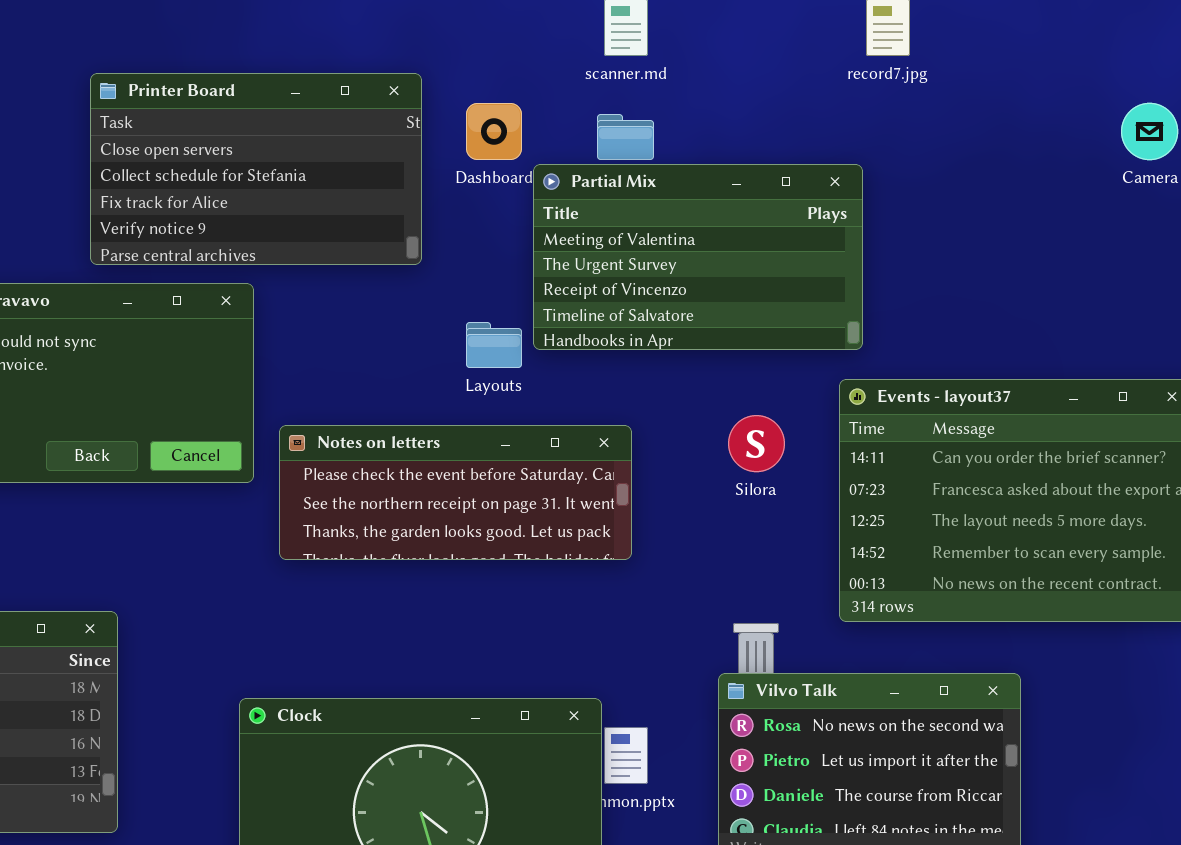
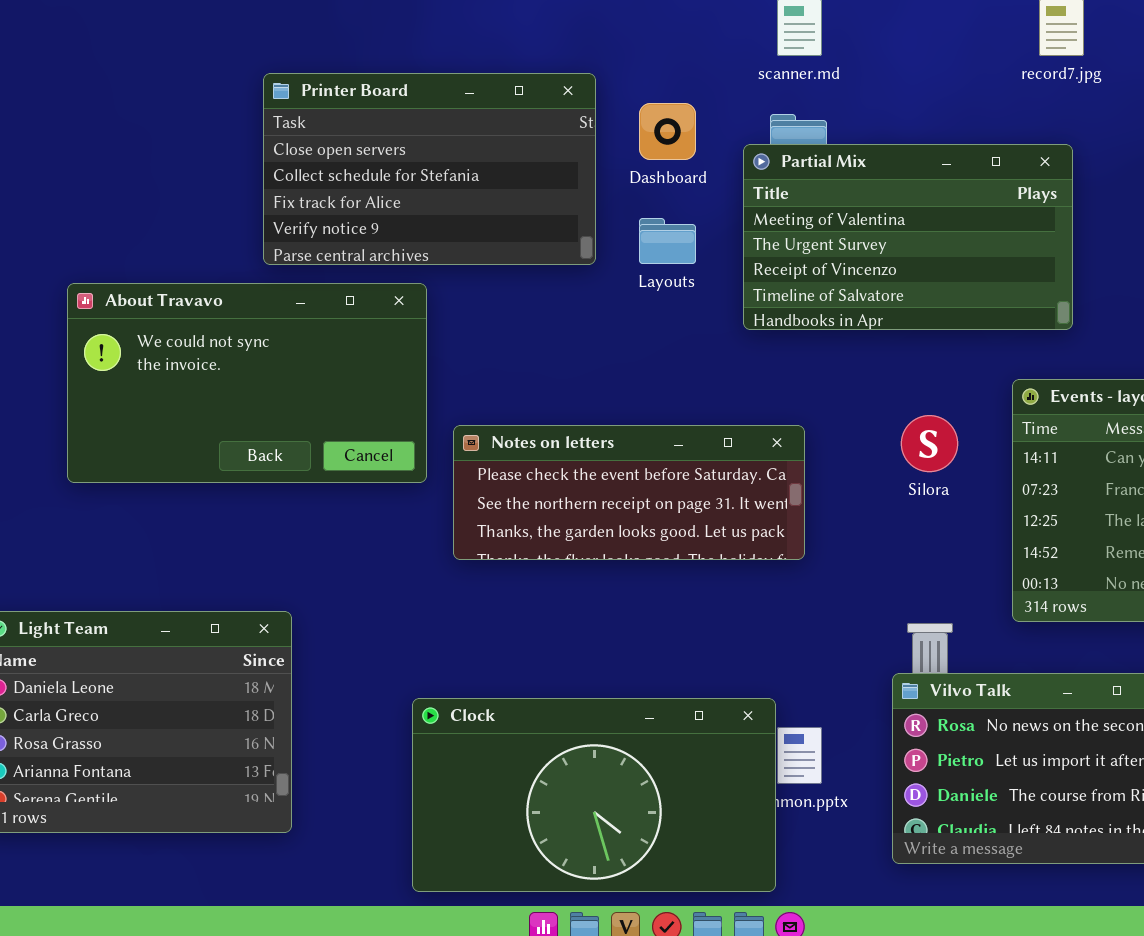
Partial Mix: [533,164,863,350] -> [743,144,1073,330], moved
Layouts: [466,322,522,368] -> [639,218,696,264], moved

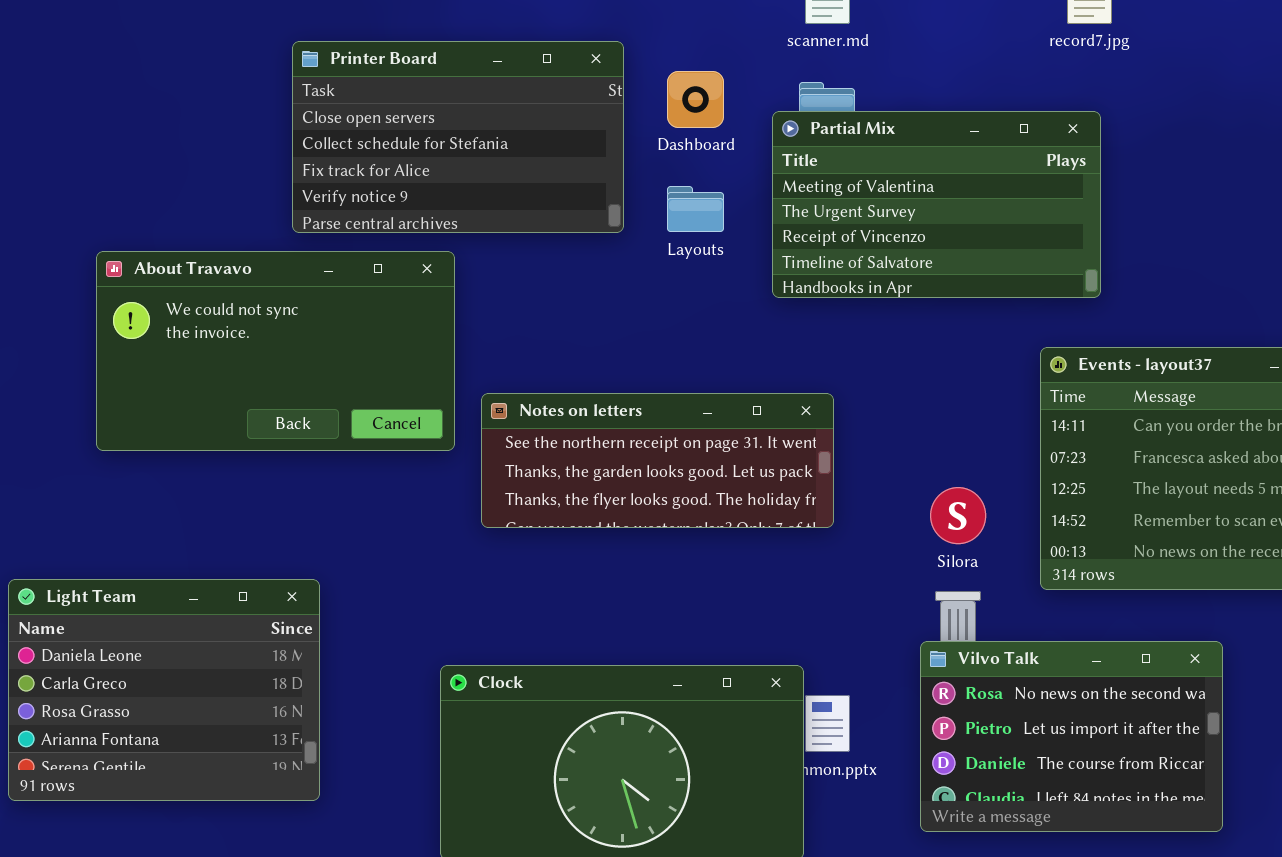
Silora: [901,415,958,472] -> [930,487,986,544], moved
Notes on letters: [453,425,805,560] -> [481,393,834,528], scrolled down 1 row

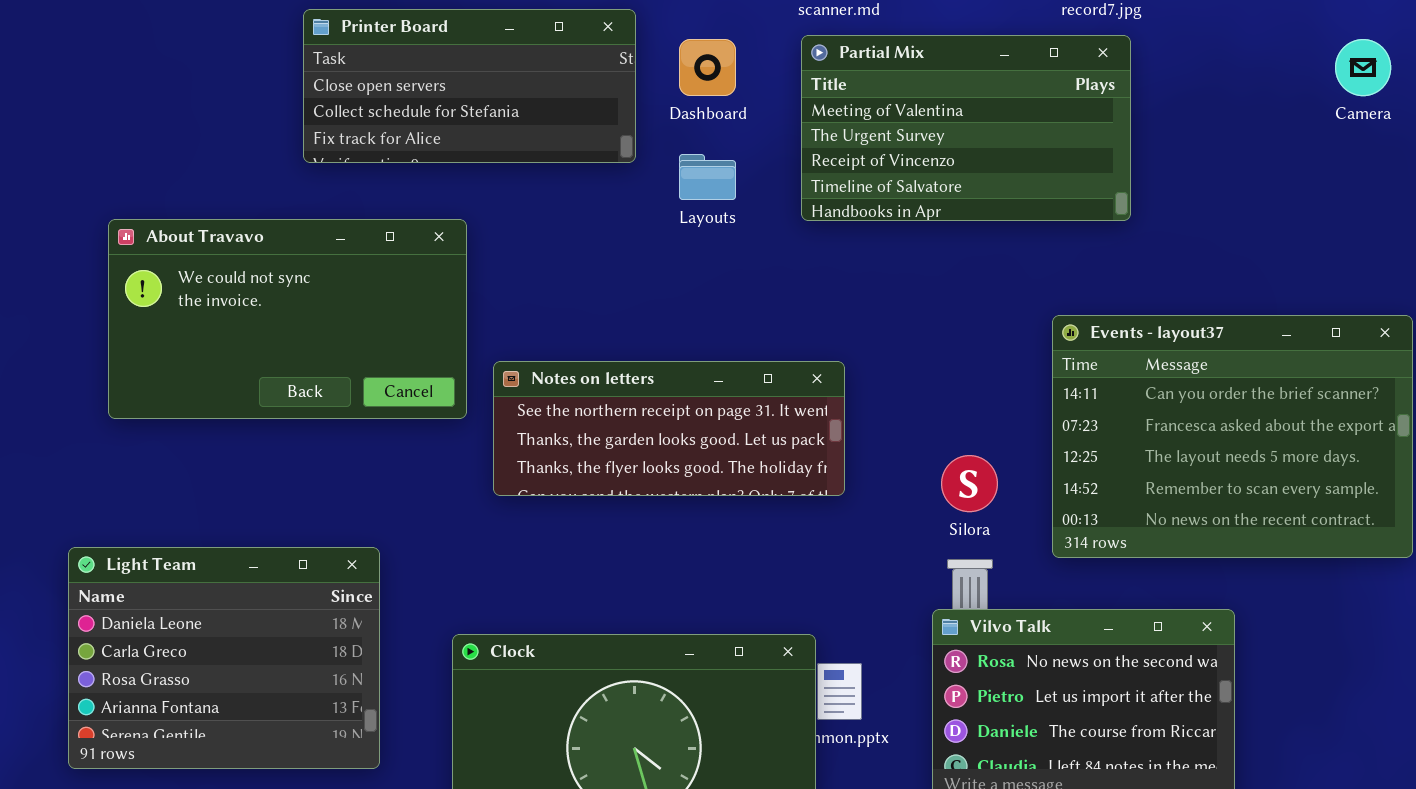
Printer Board: [292,41,624,233] -> [303,9,636,163], resized
Partial Mix: [772,111,1101,298] -> [801,35,1131,221], moved
Light Team: [8,579,320,801] -> [68,547,380,769], moved

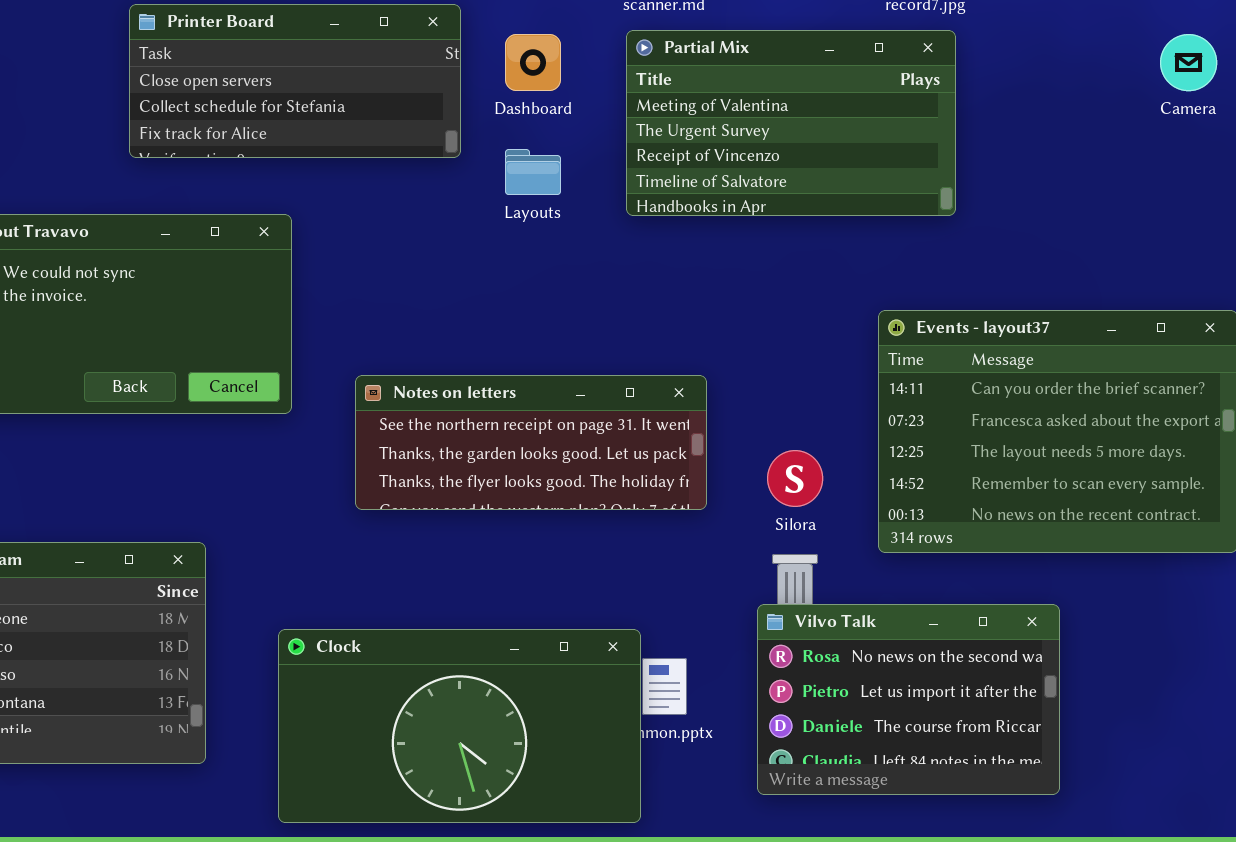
Notes on letters: [493,361,845,496] -> [355,375,707,510], moved

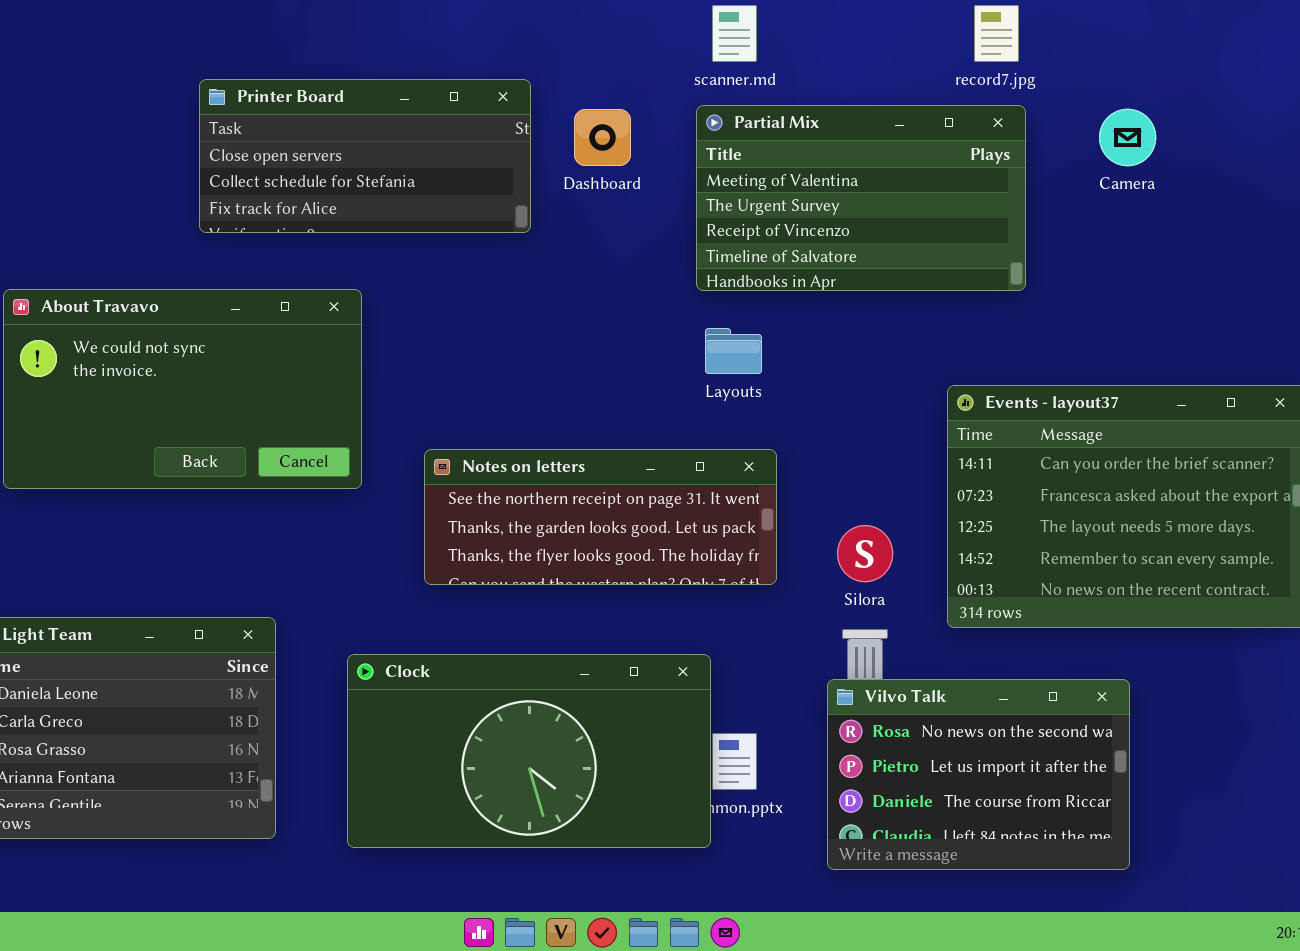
Camera: [1160,34,1217,91] -> [1099,109,1156,166], moved
Layouts: [505,149,561,195] -> [705,328,762,374], moved
Clock: [278,629,641,823] -> [347,654,711,848], moved

